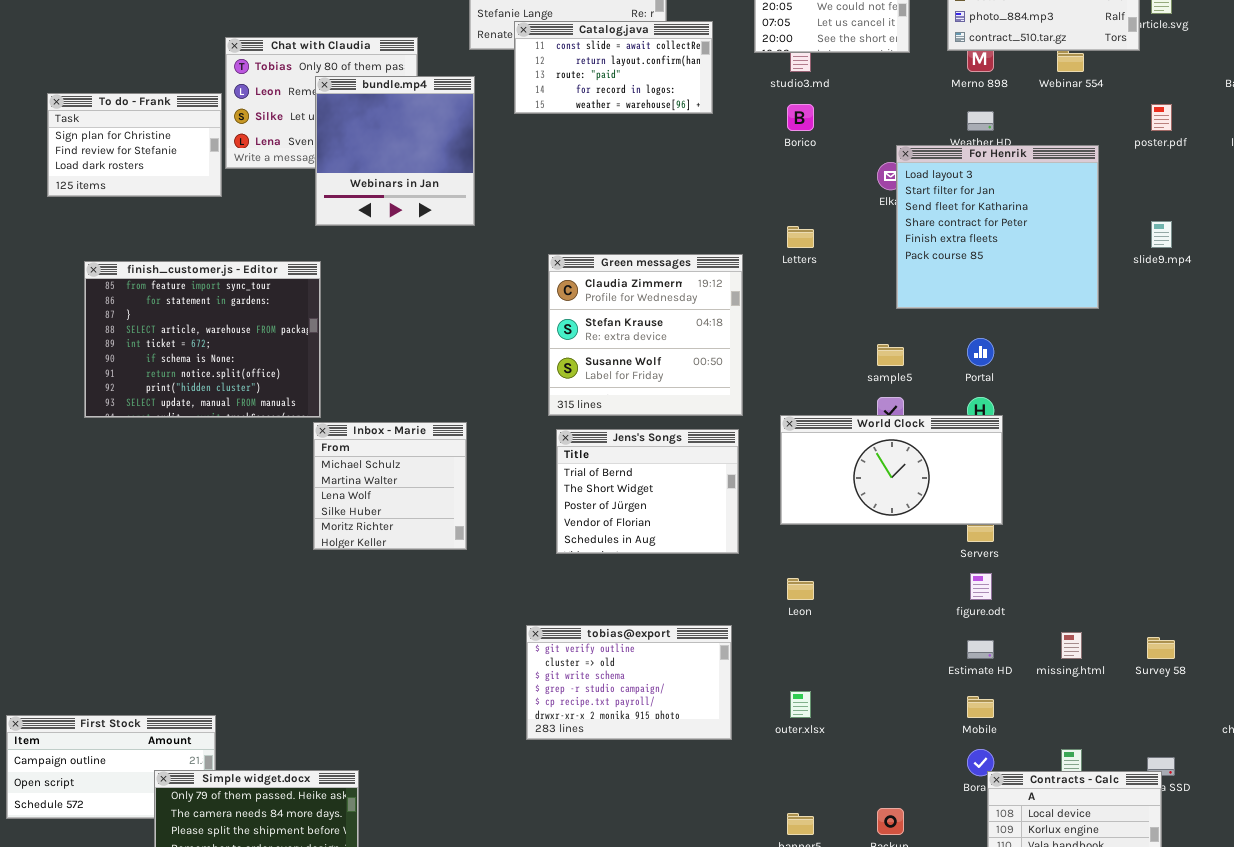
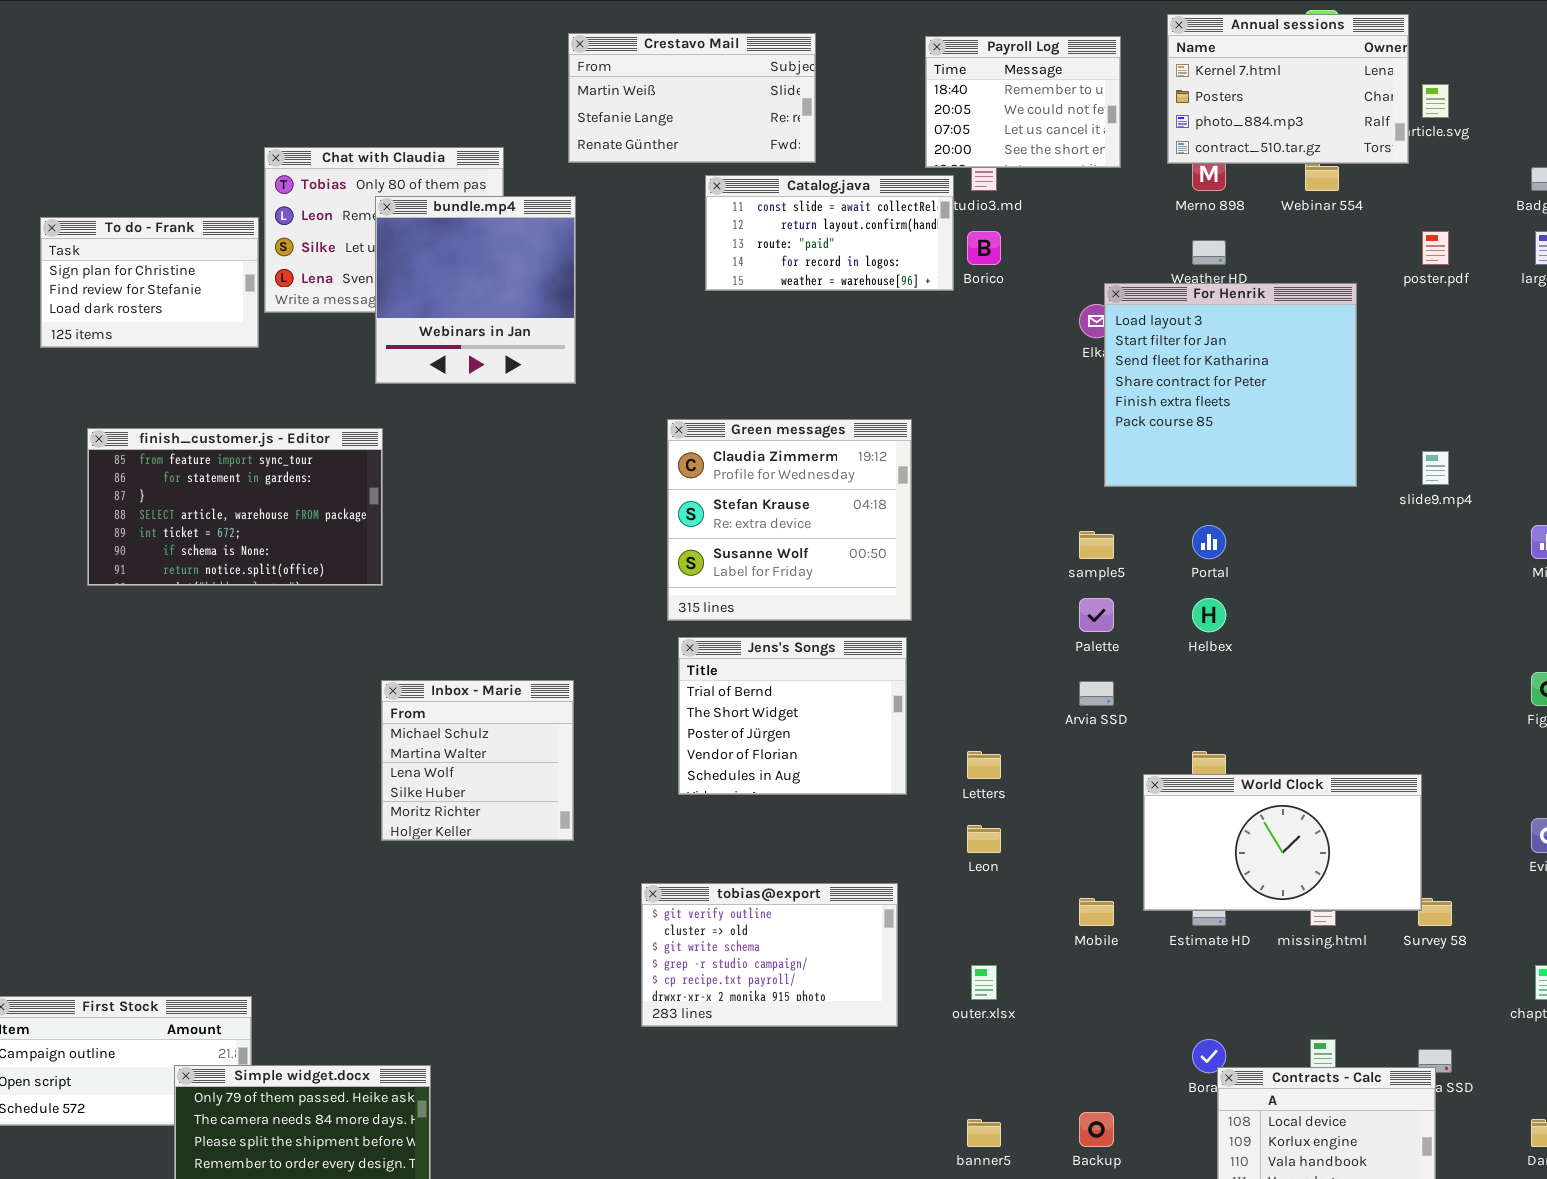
Catalog.java: [514,21,713,114] -> [705,175,954,291], moved
slide9.mp4: [1151,221,1172,248] -> [1422,451,1449,485], moved
Letters: [787,226,814,248] -> [967,751,1001,779], moved
finish_customer.js - Editor: [84,261,321,418] -> [87,428,383,586], resized
World Clock: [780,415,1003,525] -> [1143,774,1422,911], moved
Inbox - Marie: [313,422,467,550] -> [381,680,574,841], moved
Mobile: [967,696,994,718] -> [1079,898,1114,926], moved

